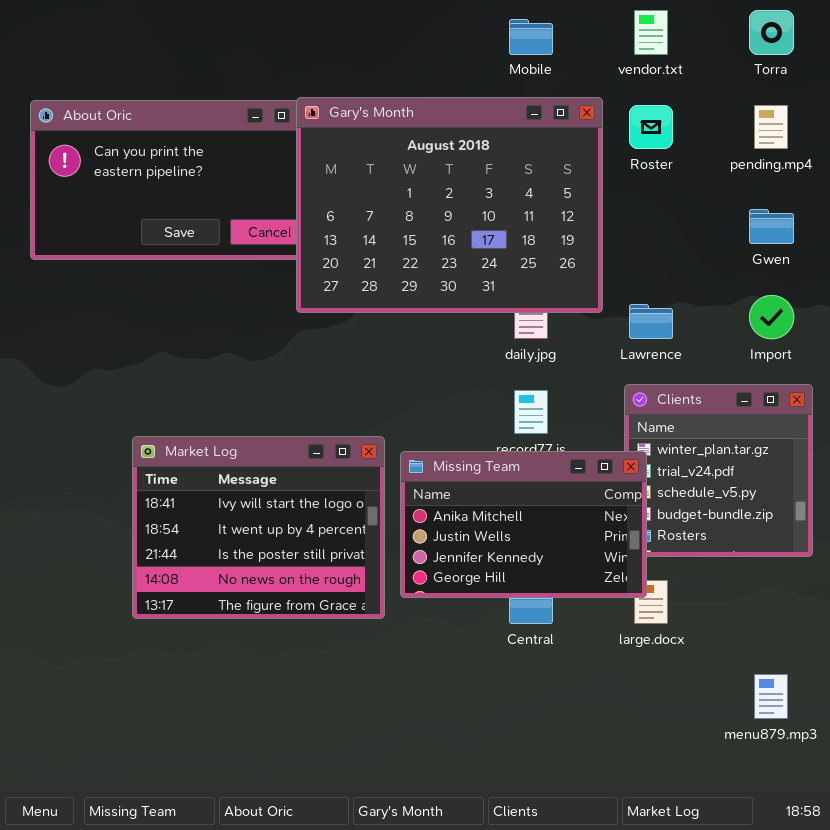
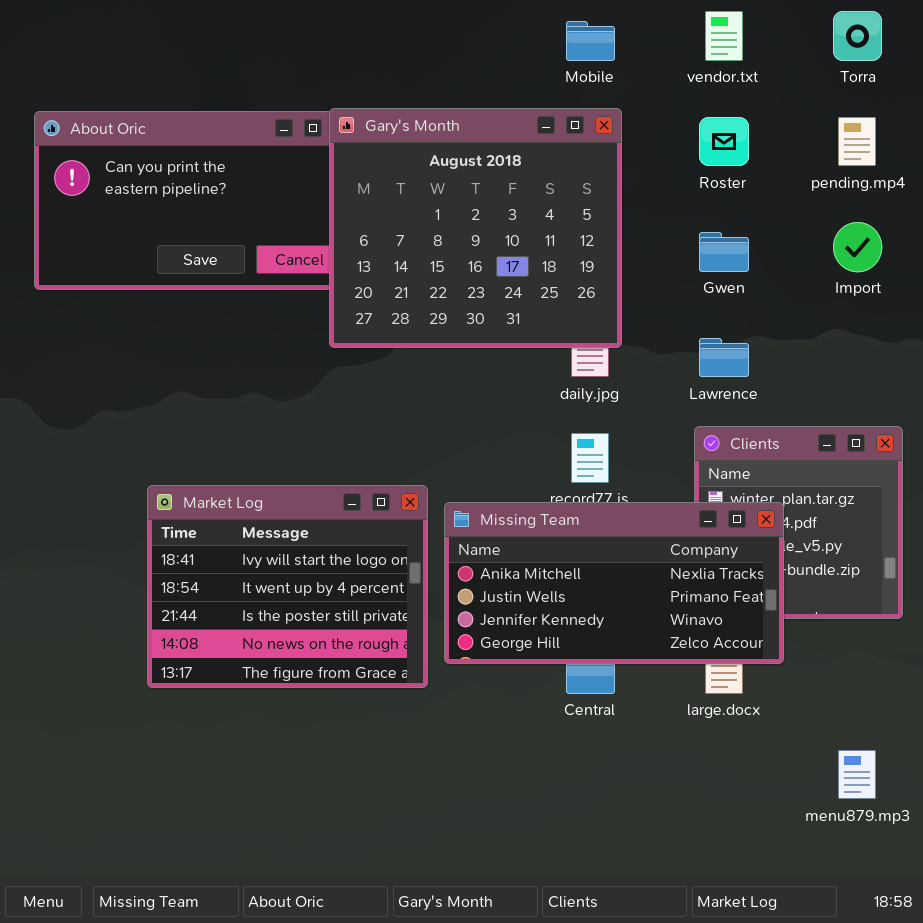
Gary's Month: [296,97,603,313] -> [329,108,622,348], resized
Gwen: [749,209,794,244] -> [699,232,749,272], moved
Import: [749,295,794,339] -> [833,222,882,272], moved
Missing Team: [400,451,647,598] -> [444,502,784,664], resized

